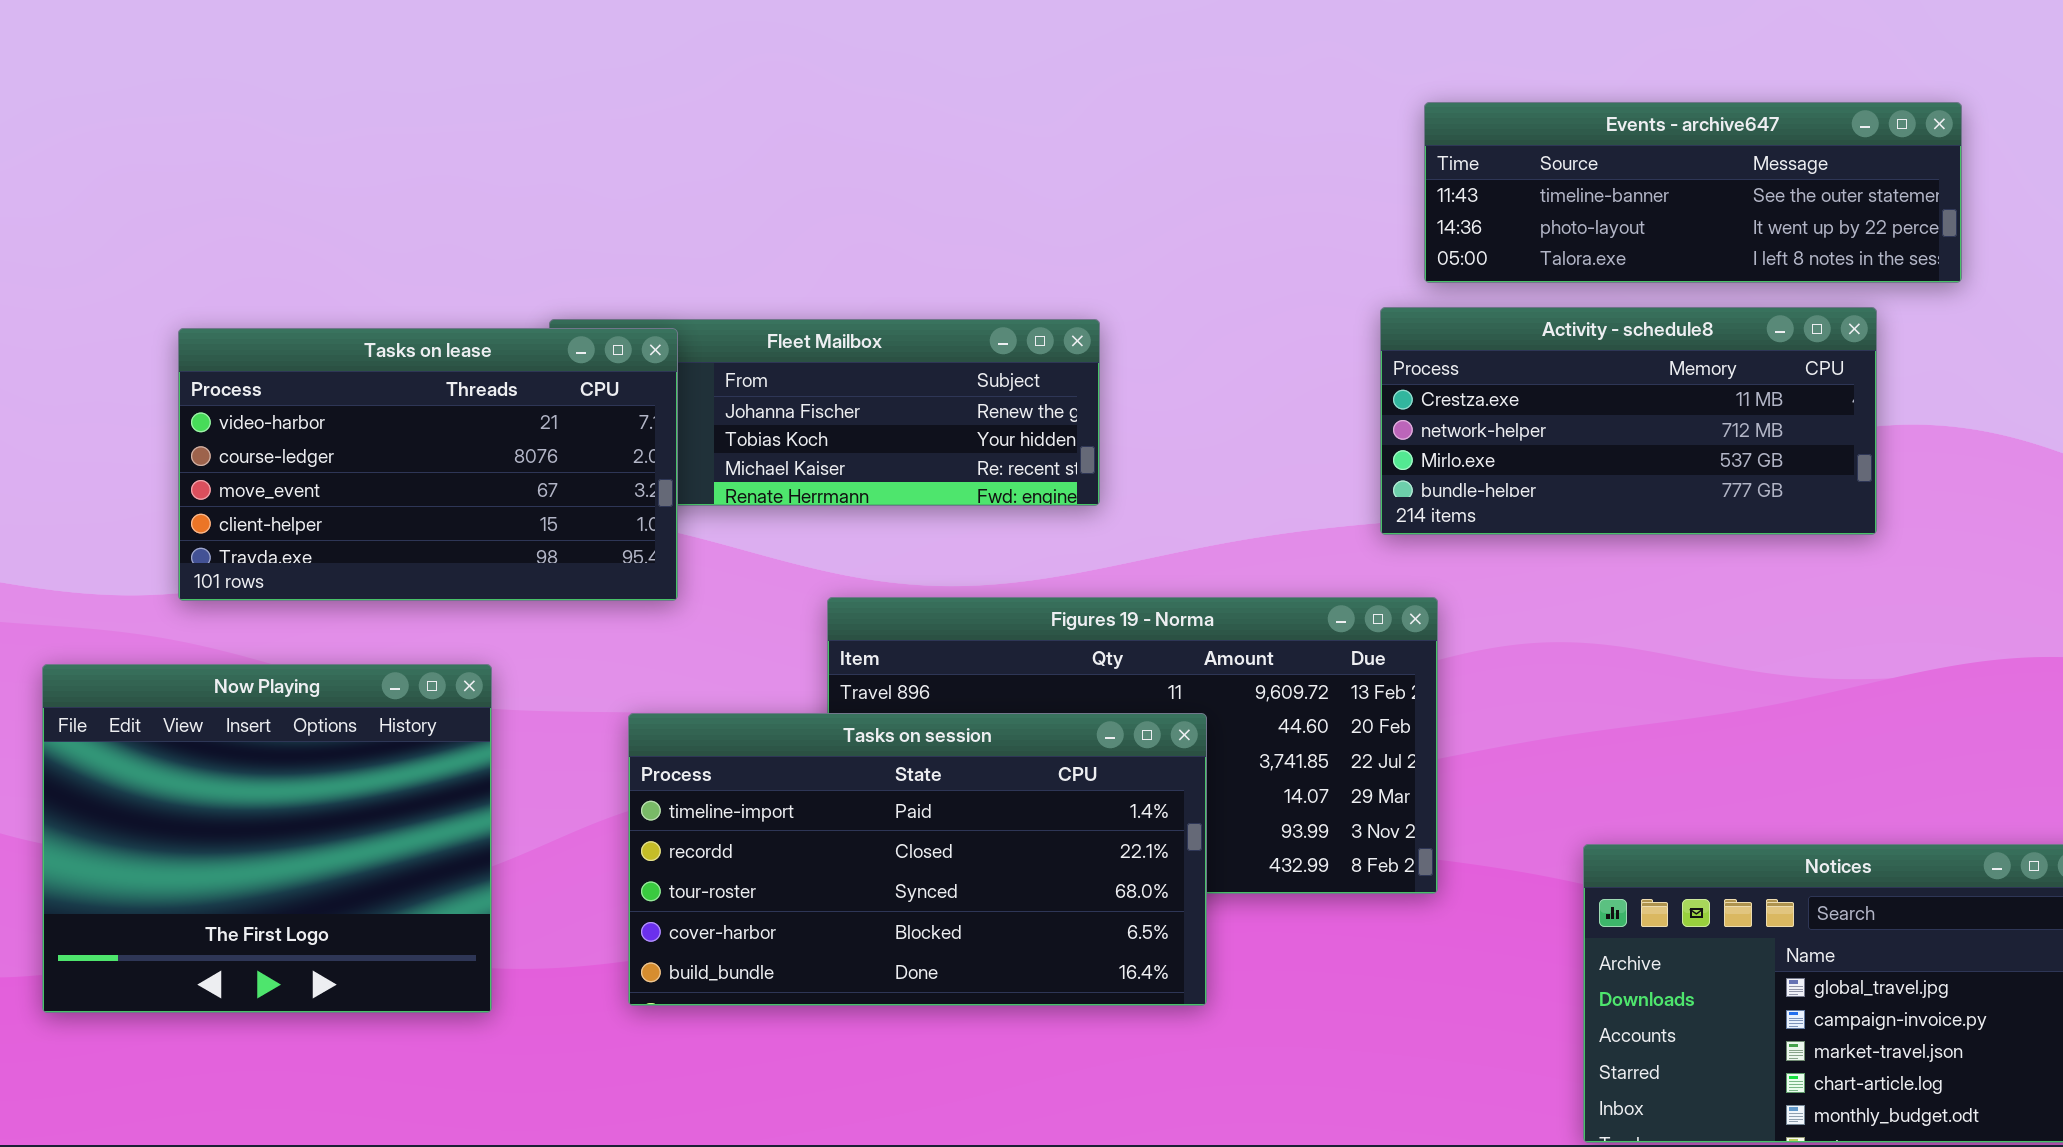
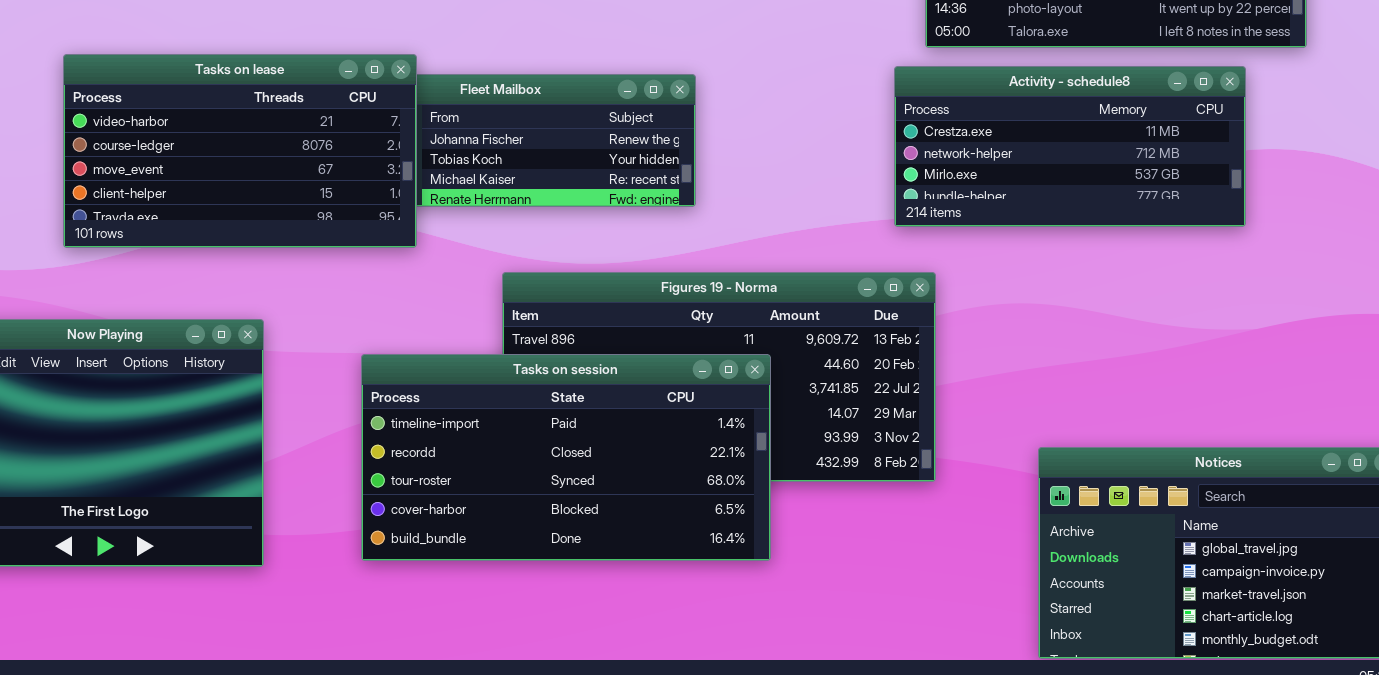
Tasks on lease: [178,328,678,601] -> [63,54,417,248], moved

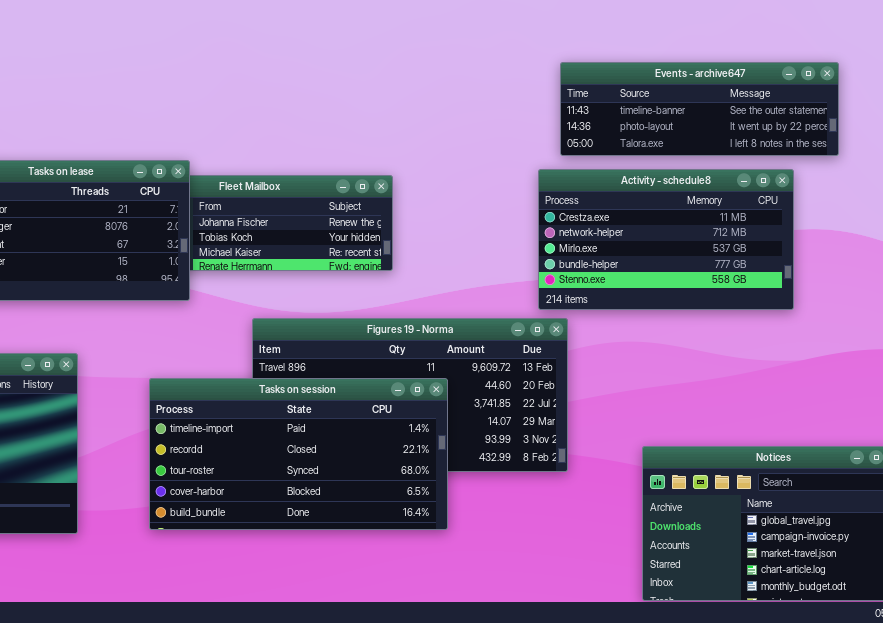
Activity - schedule8: [894,66,1246,227] -> [538,169,794,310], resized

